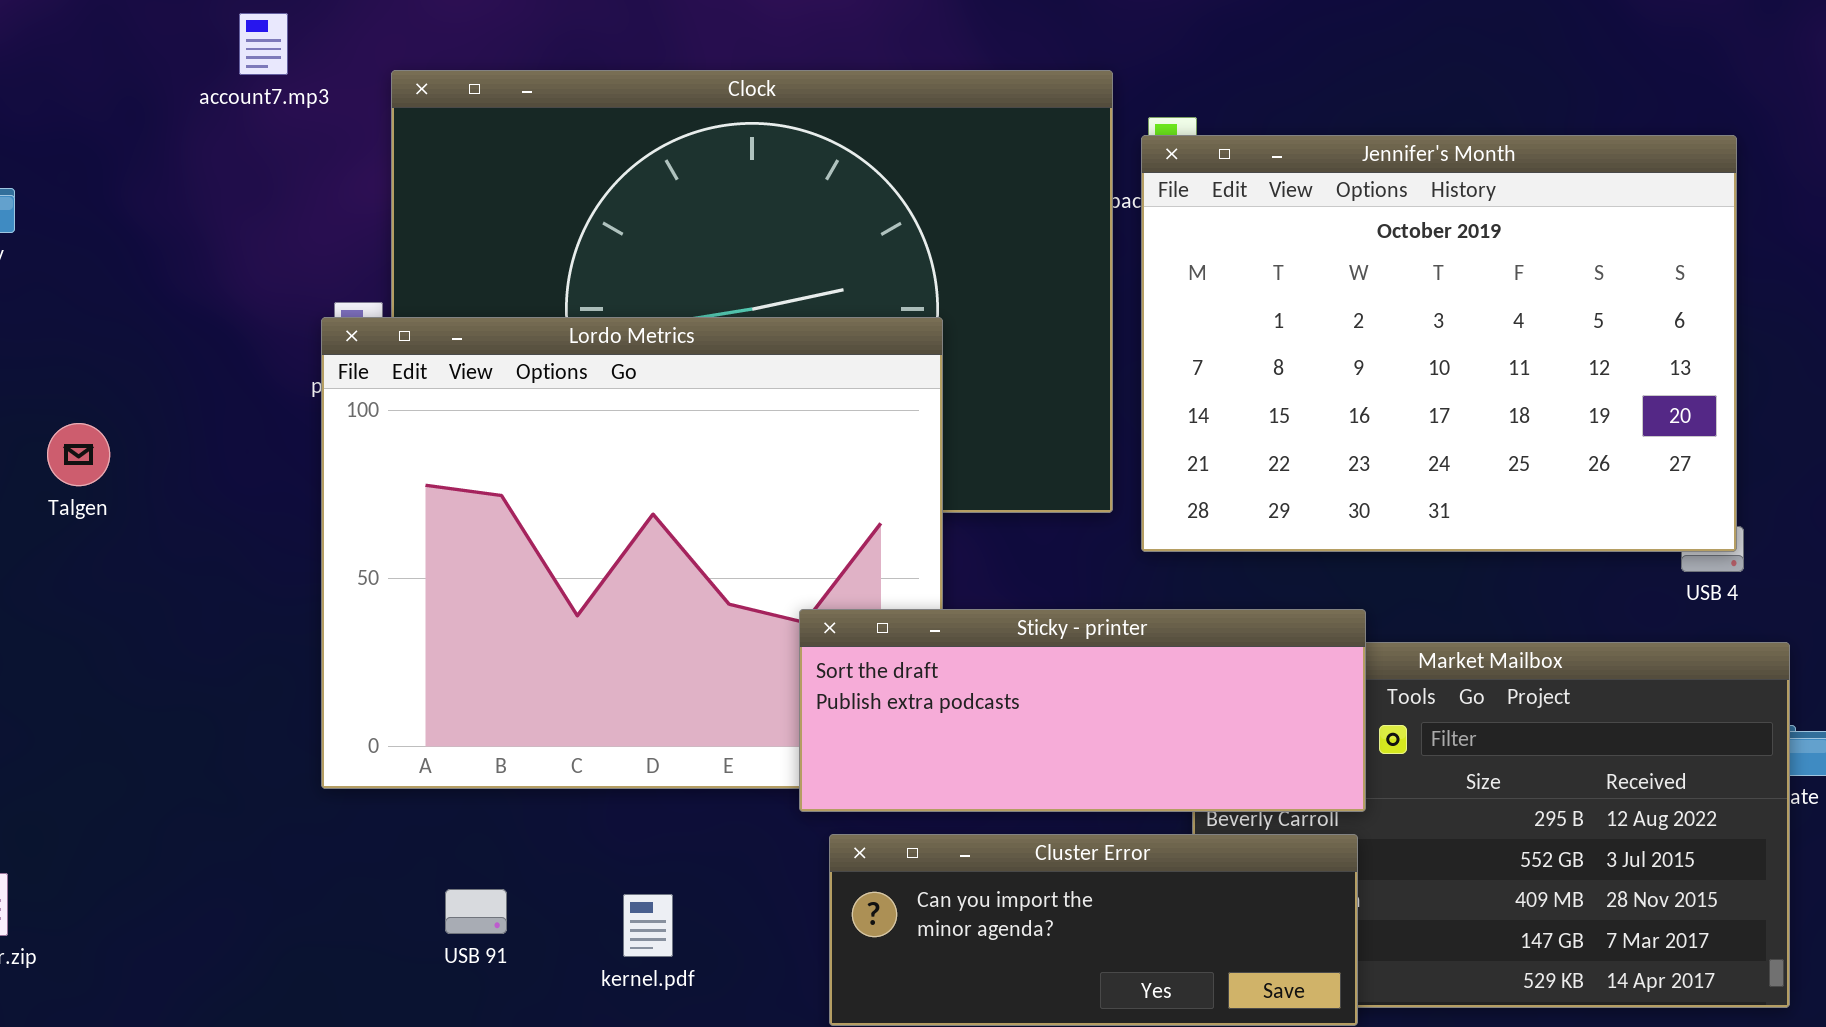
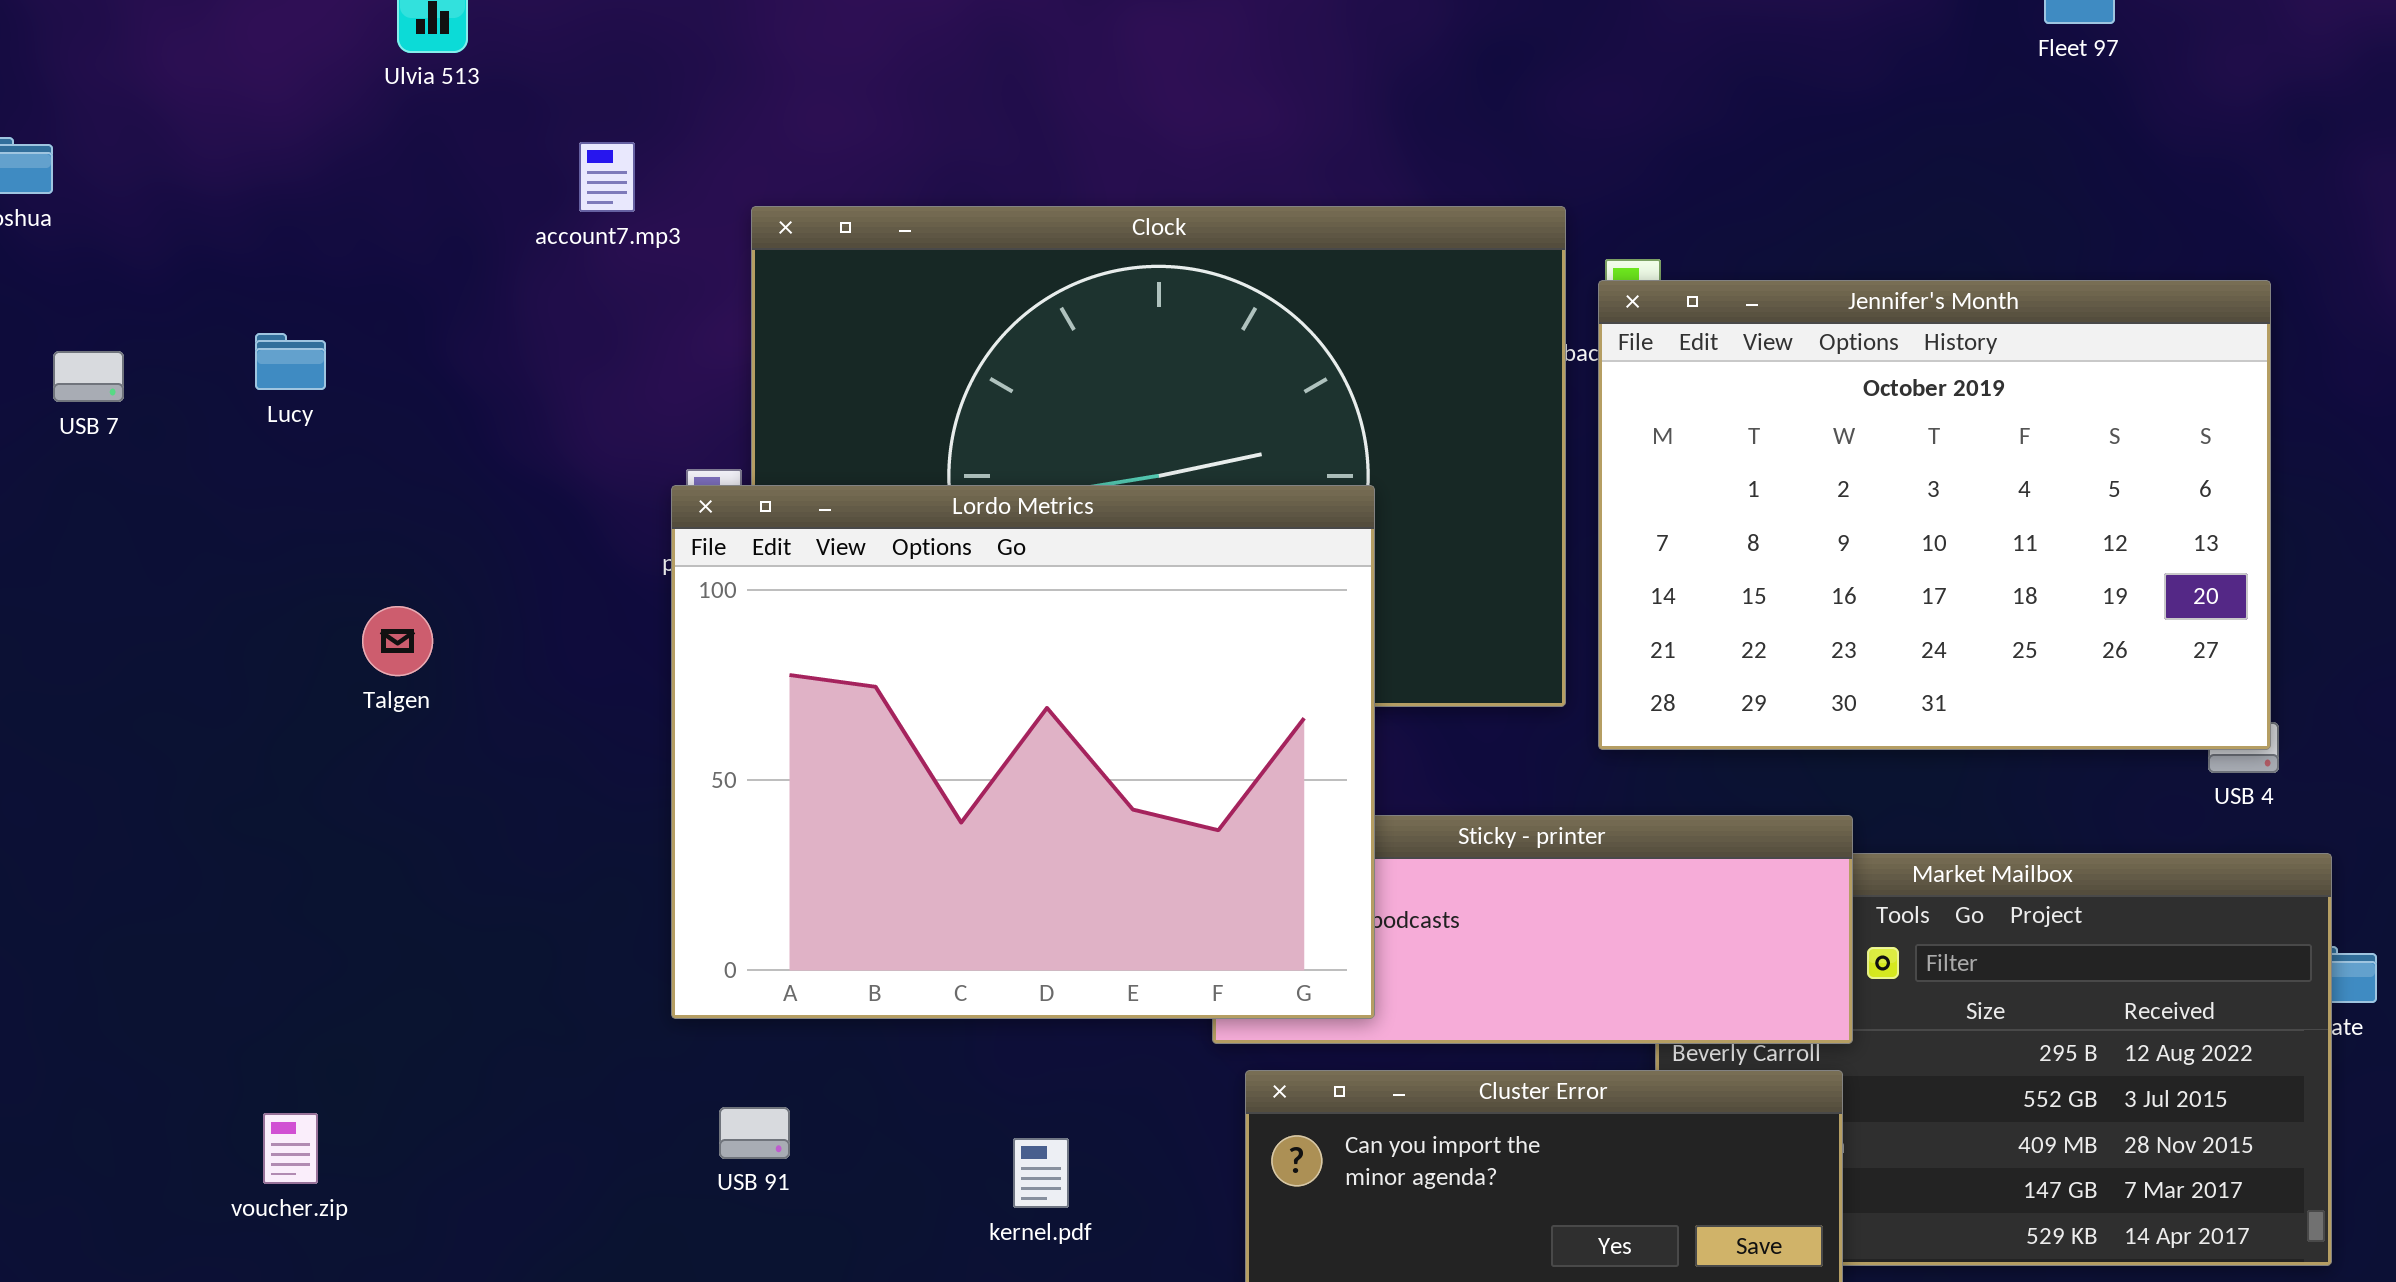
Lordo Metrics: [321,317,943,789] -> [671,485,1375,1019], raised
USB 91: [445,889,507,934] -> [719,1107,790,1159], moved

